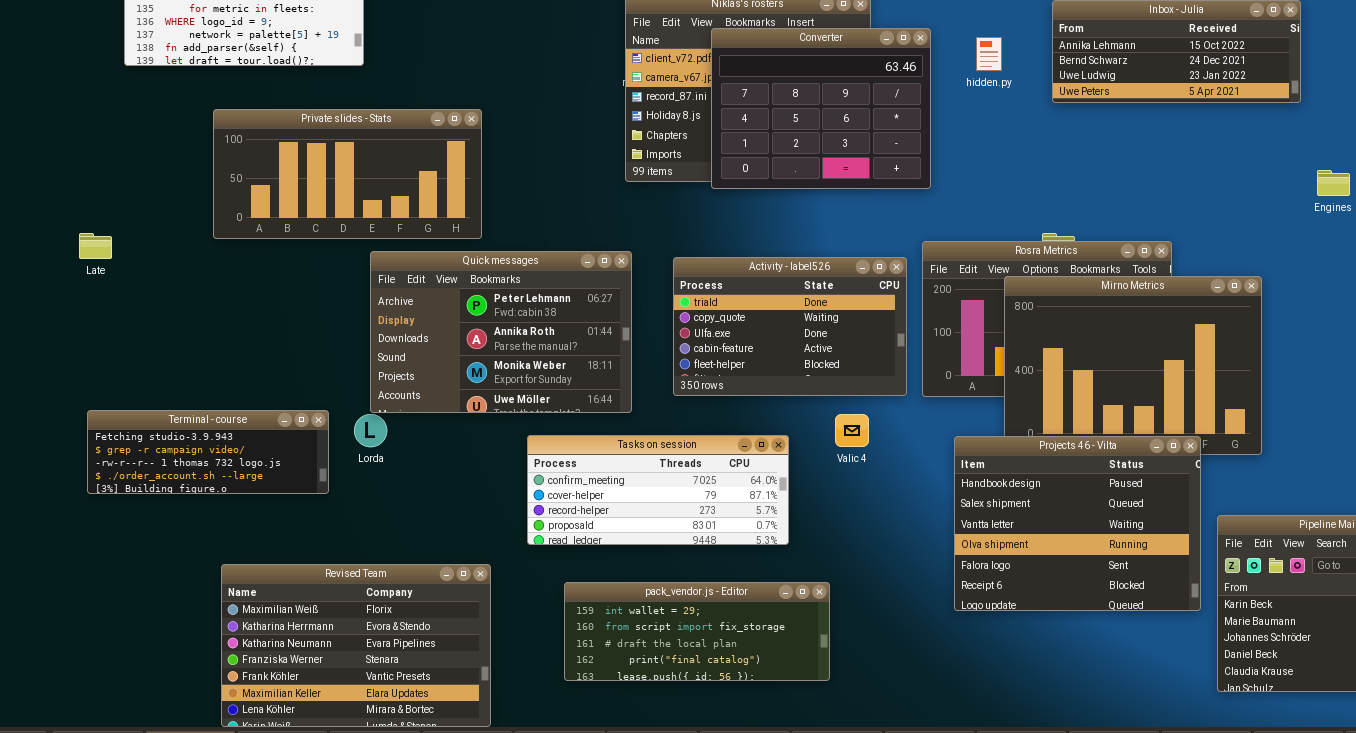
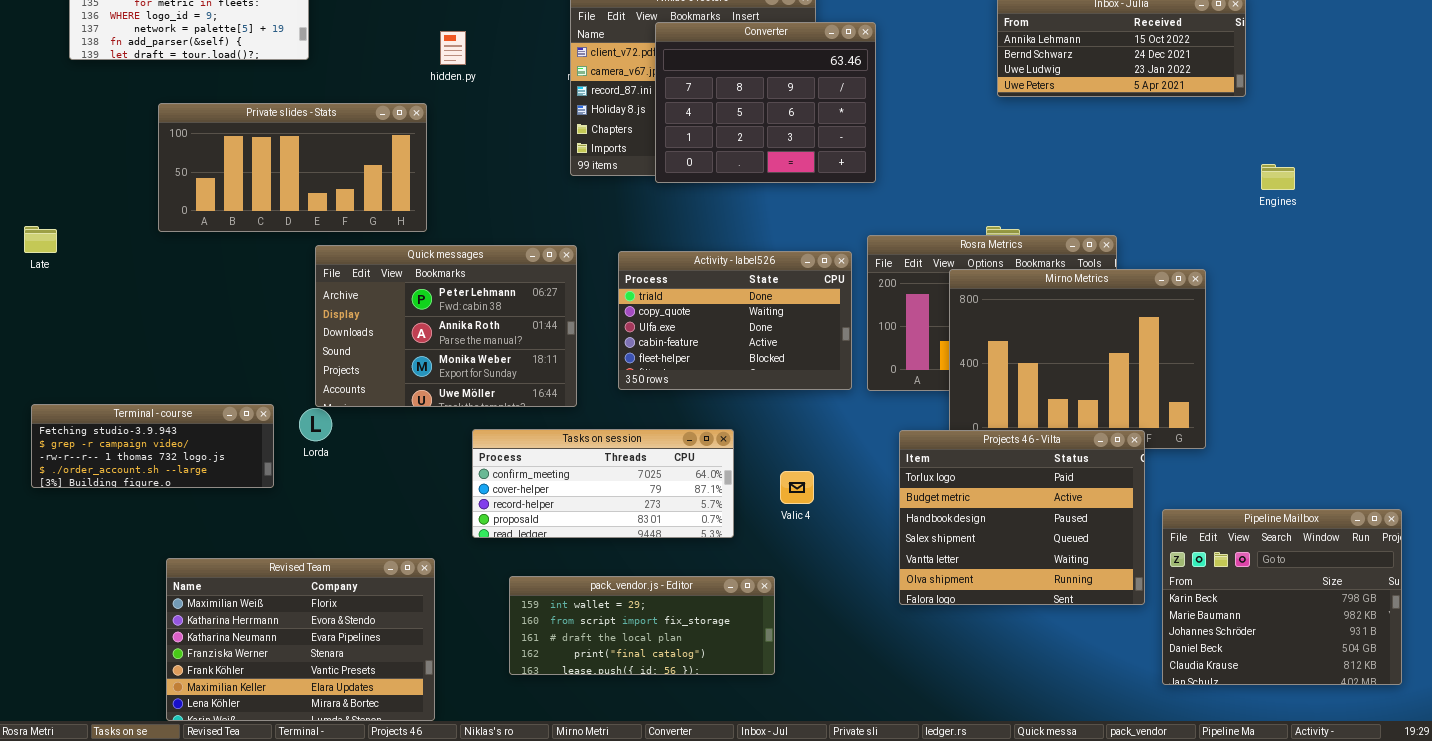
hidden.py: [976,37,1002,71] -> [440,31,466,65], moved
Valic 4: [835,414,869,447] -> [780,471,814,504], moved
Projects 46 - Vilta: [954,436,1201,611] -> [899,430,1145,605], scrolled up 2 rows

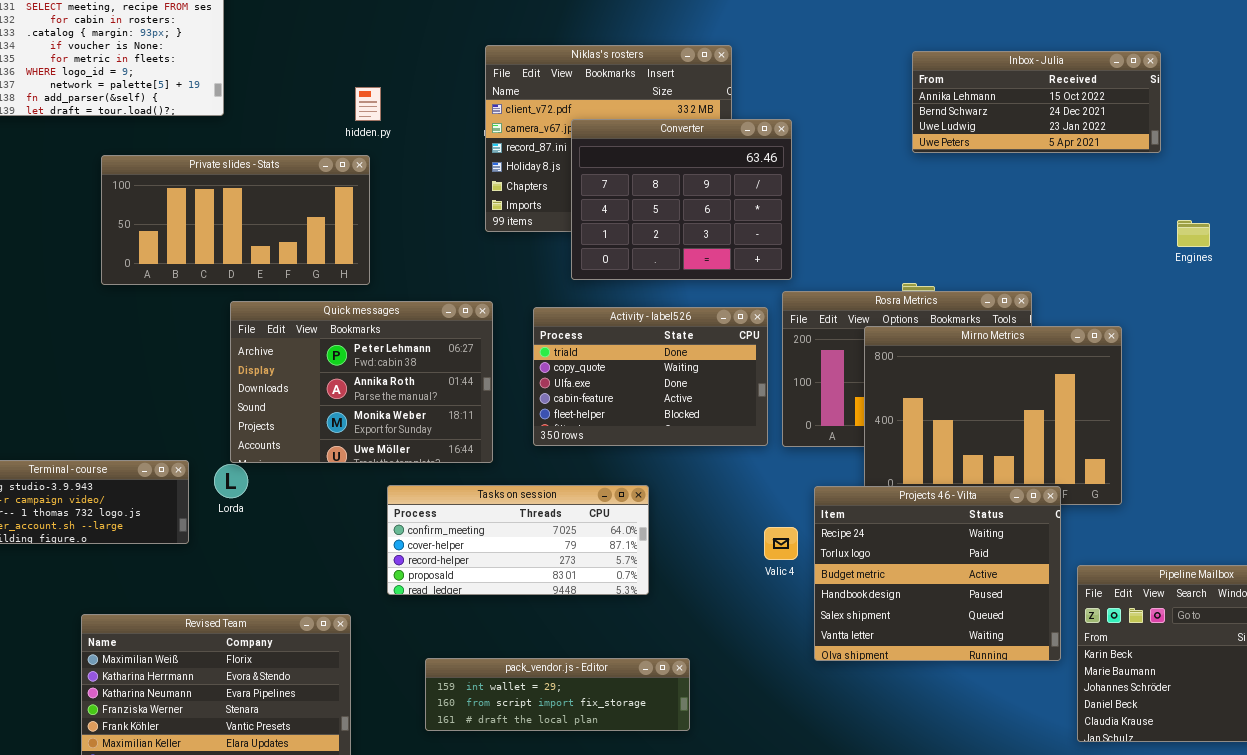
Converter: [655,22,876,183] -> [571,119,792,280], moved
Private slides - Stats: [158,103,427,232] -> [101,155,370,285], moved
Projects 46 - Vilta: [899,430,1145,605] -> [814,486,1061,661], scrolled up 1 row
Valic 4: [780,471,814,504] -> [764,527,798,560], moved
pack_vendor.js - Editor: [509,576,775,675] -> [425,658,690,731], resized

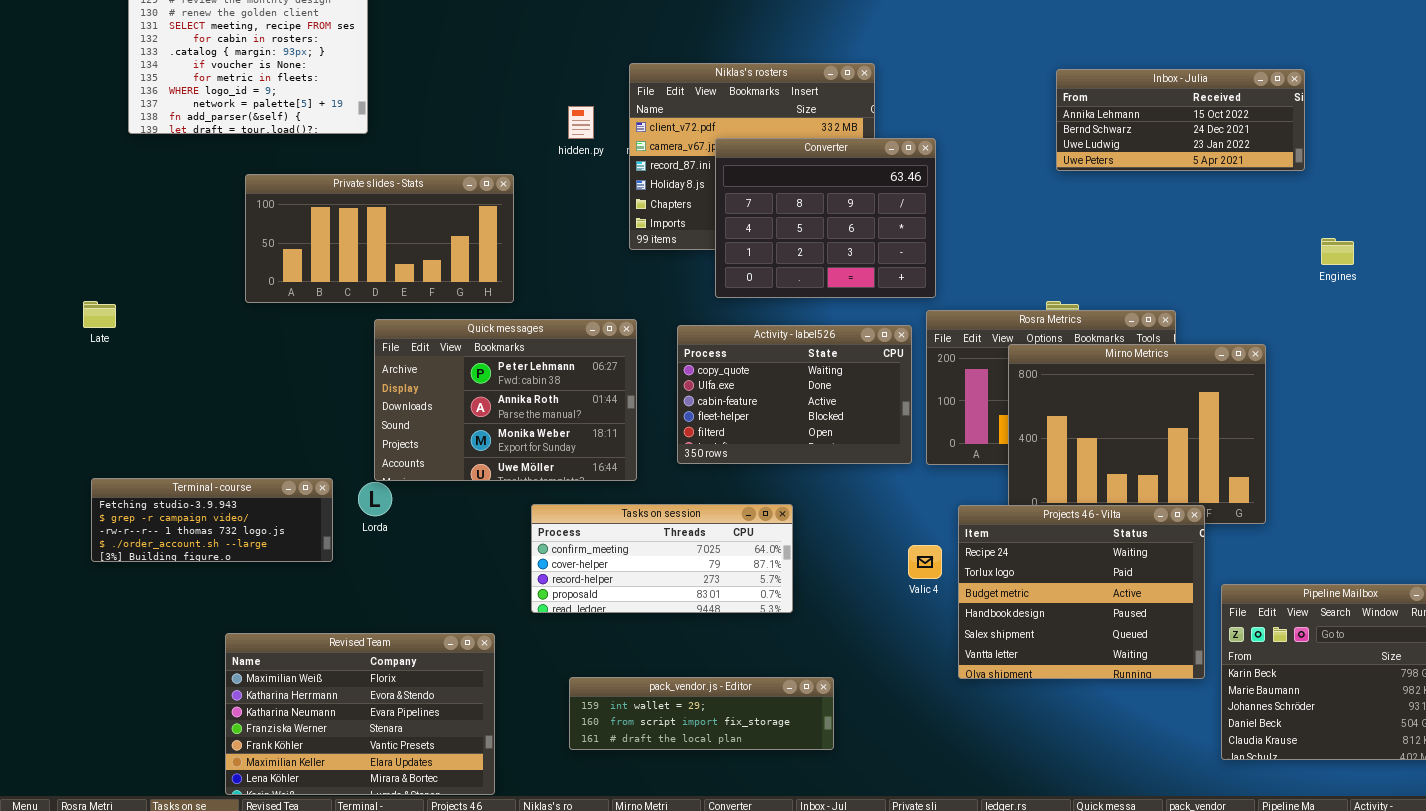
hidden.py: [355,87,381,121] -> [568,106,594,139], moved
Activity - label526: [533,307,768,446] -> [677,325,912,464], scrolled down 1 row

